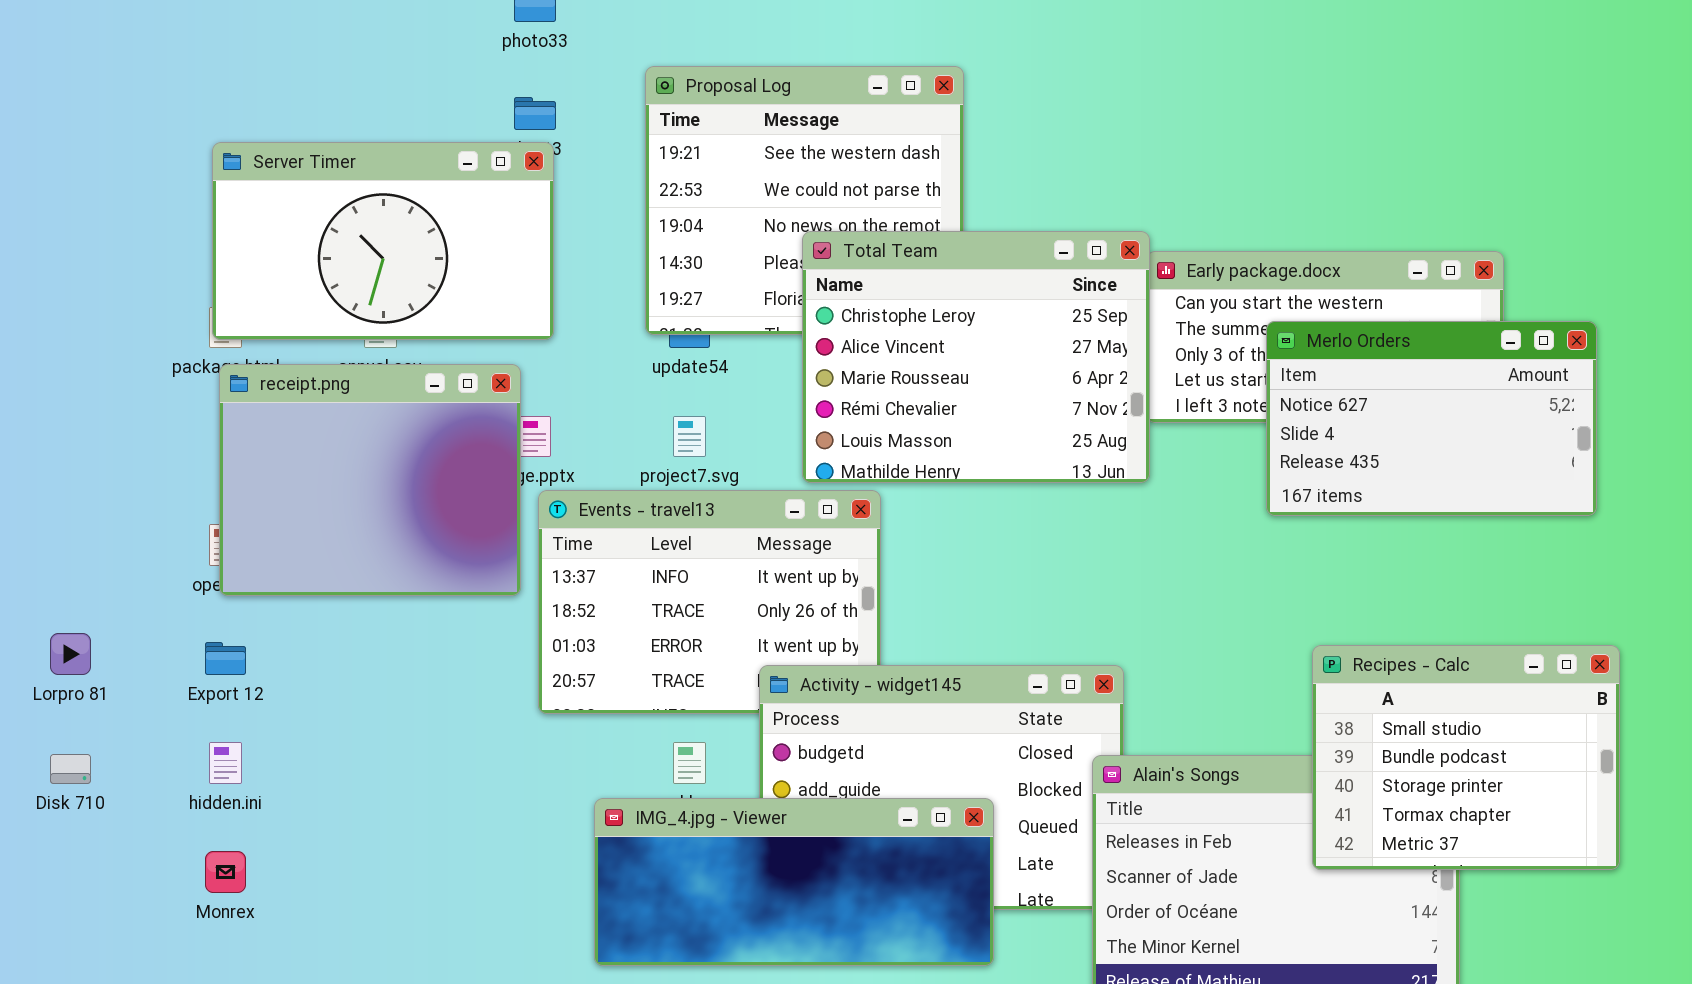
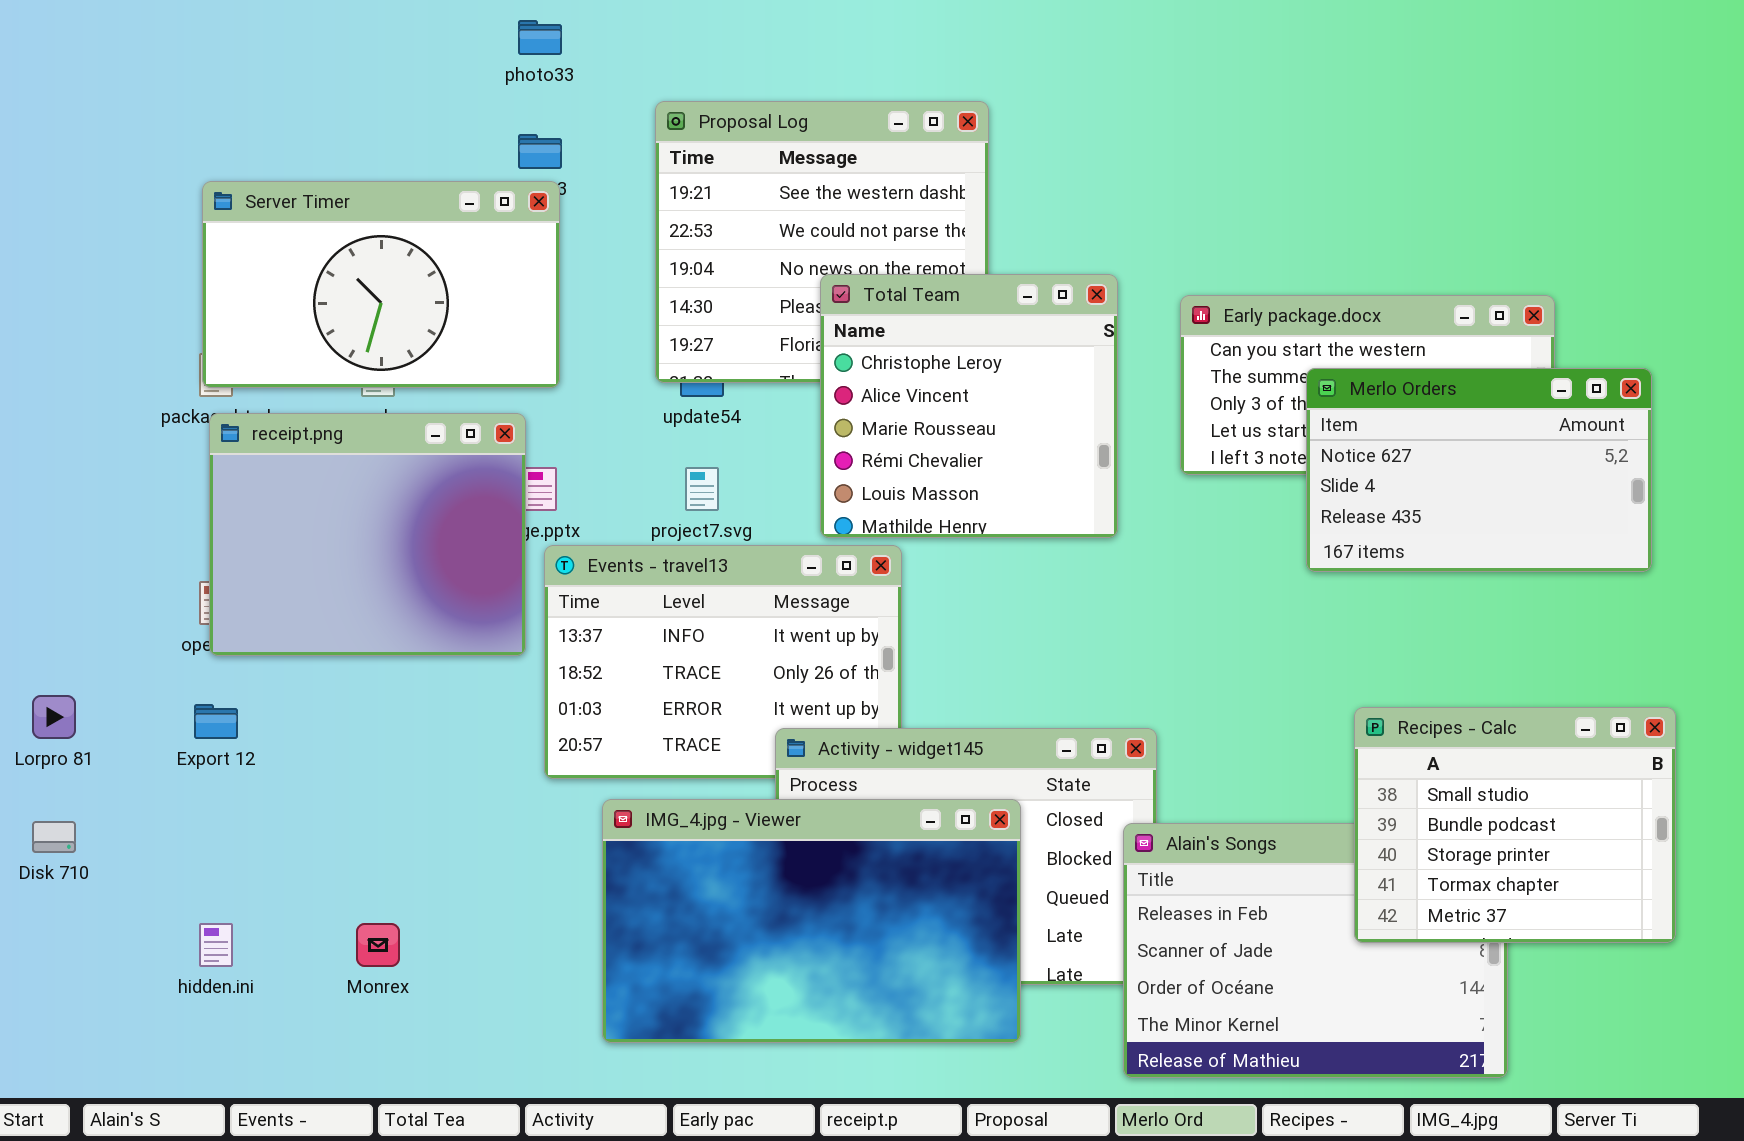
Total Team: [802,231,1150,483] -> [820,274,1118,538], resized
hidden.ini: [209,742,242,784] -> [199,923,233,967], moved
IMG_4.jpg - Viewer: [594,798,994,966] -> [602,799,1021,1043], resized
Monrex: [205,851,246,893] -> [356,923,400,967], moved

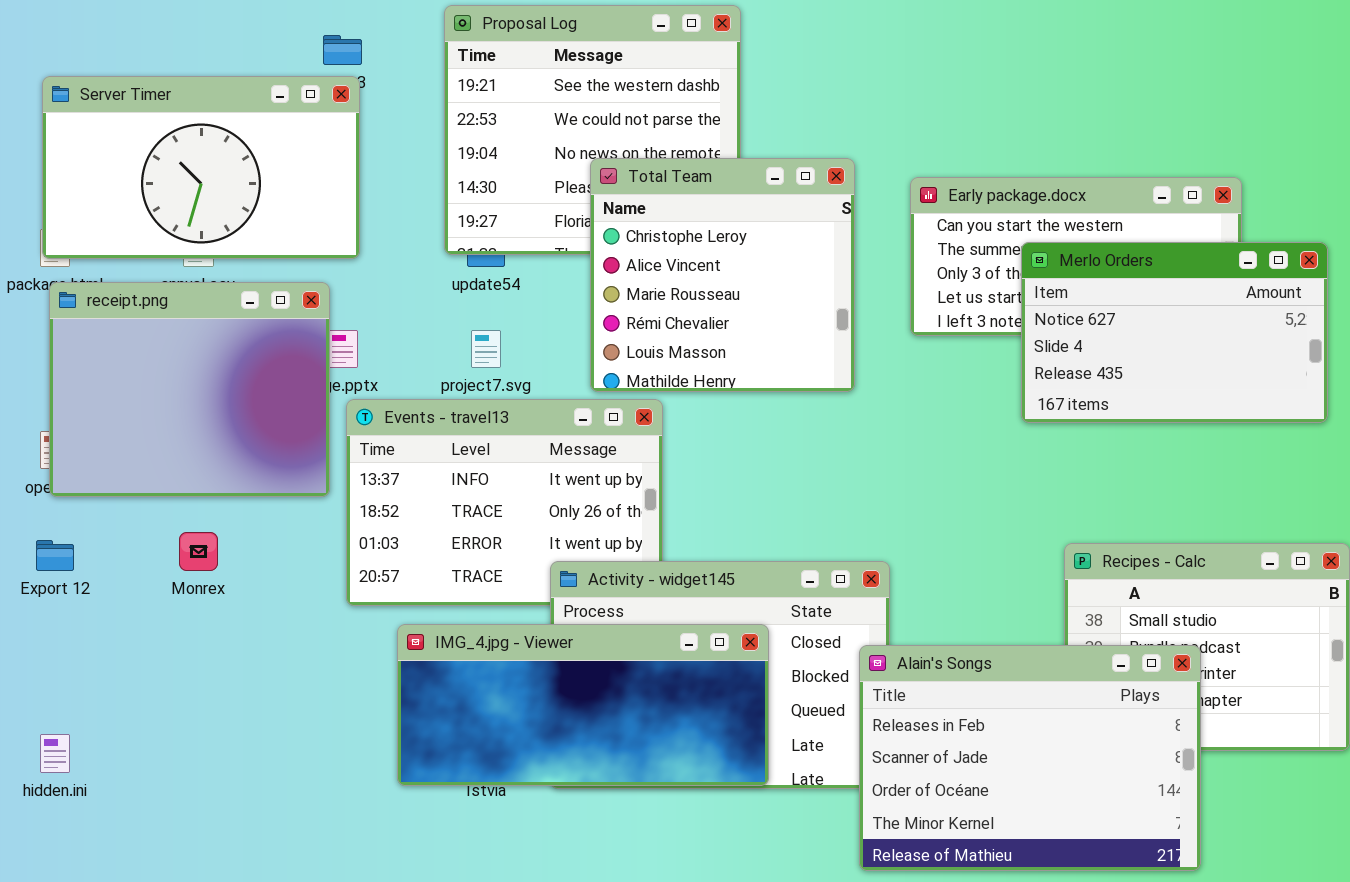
IMG_4.jpg - Viewer: [602,799,1021,1043] -> [397,624,769,786], resized
Alain's Songs: [1123,823,1508,1078] -> [859,645,1201,871], raised
Monrex: [356,923,400,967] -> [179,532,218,571], moved

